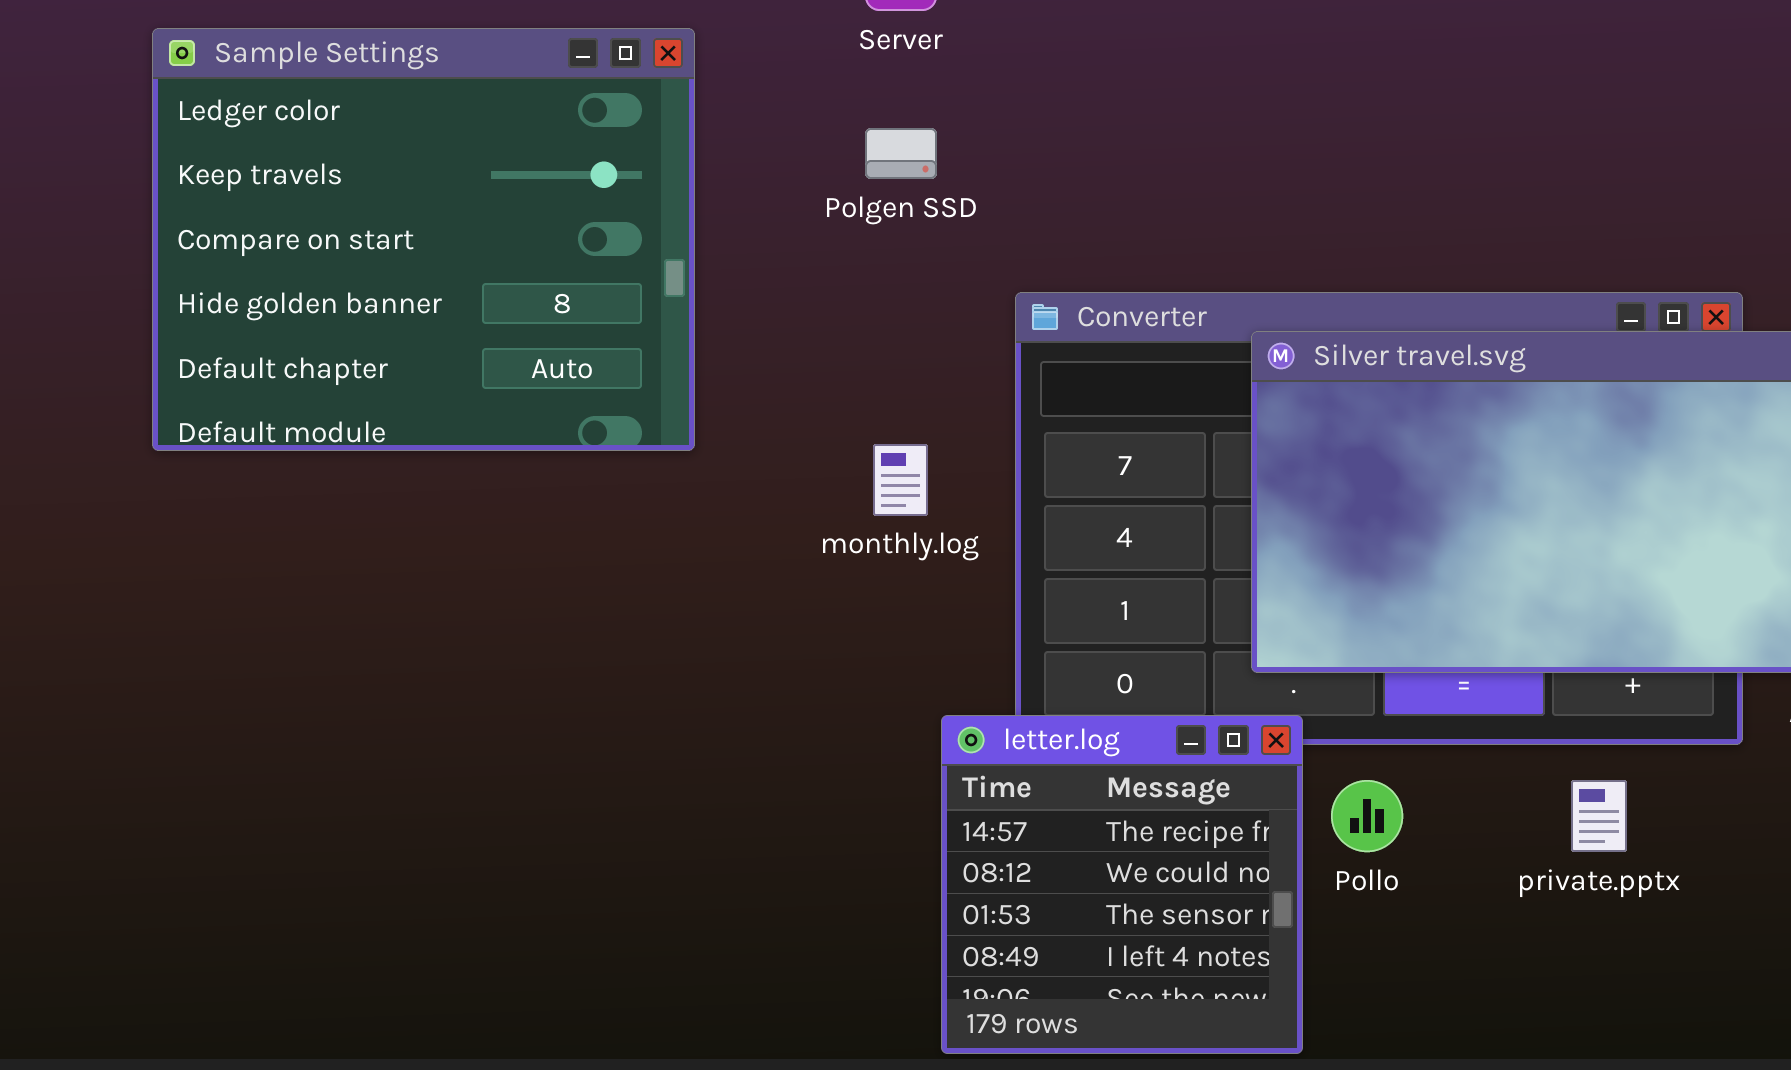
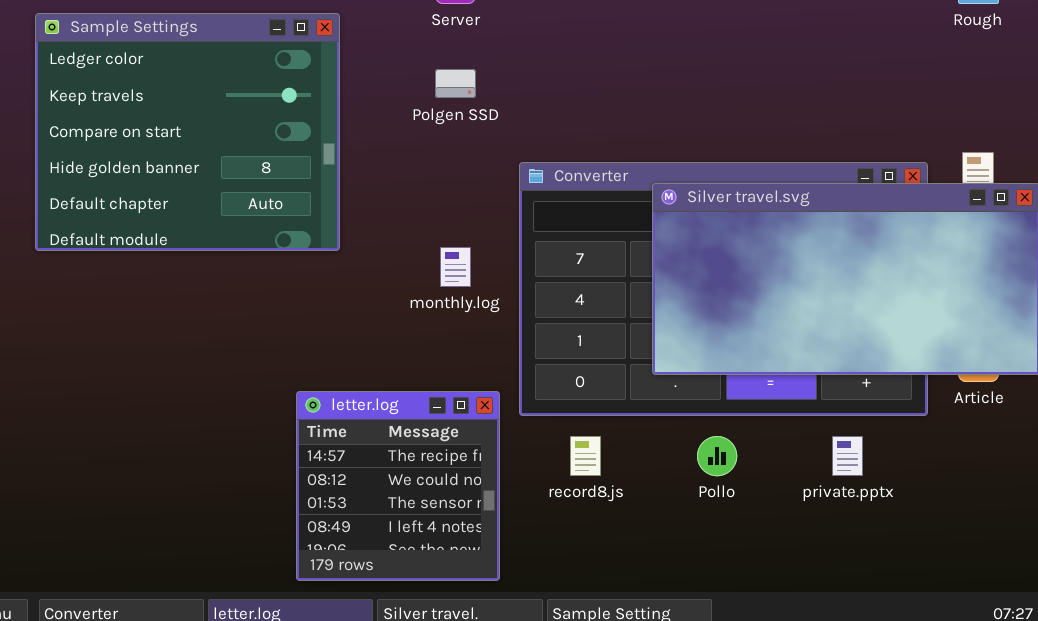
letter.log: [941,715,1303,1054] -> [296,391,500,581], moved

